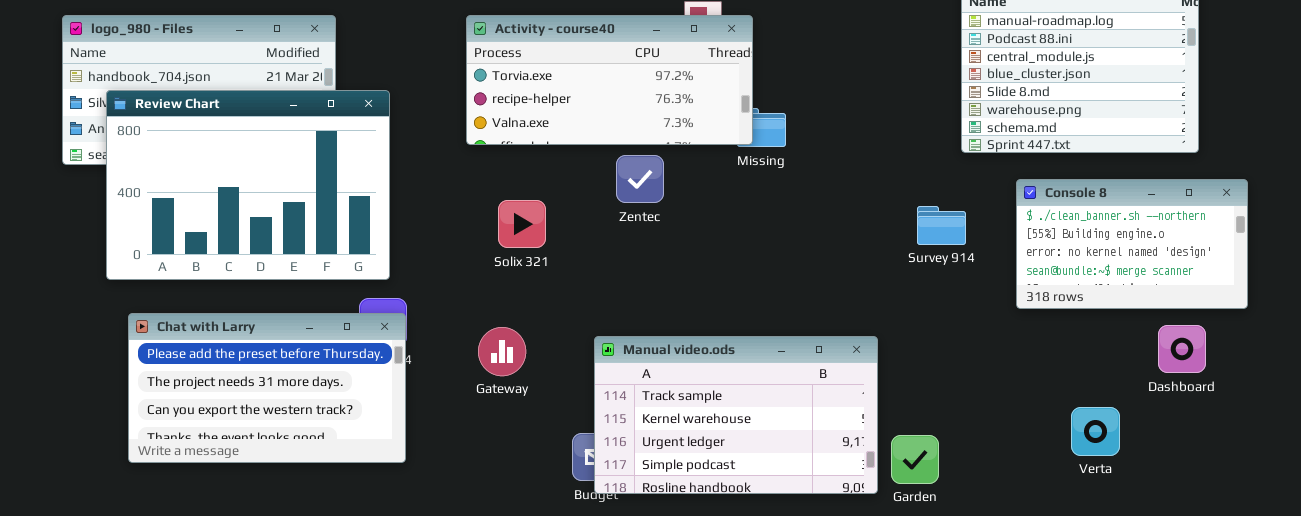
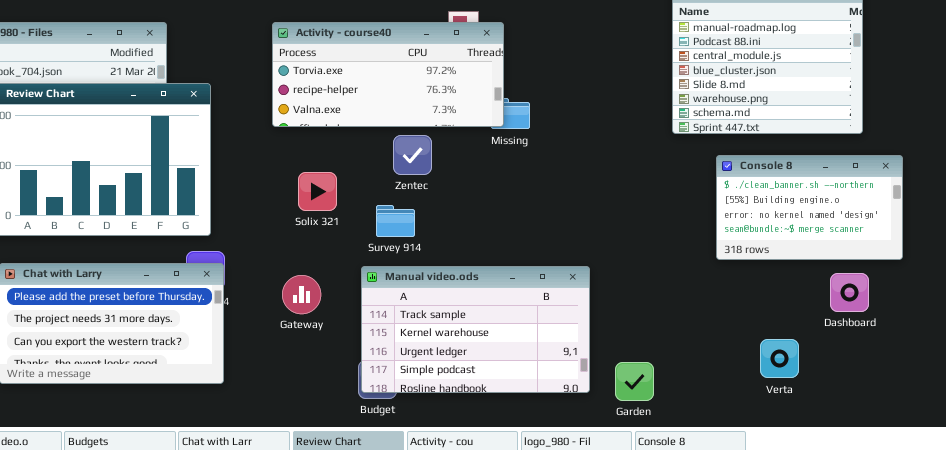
Survey 914: [917,206,966,245] -> [376,205,415,237], moved
Manual video.ods: [594,336,878,494] -> [361,266,590,393], moved

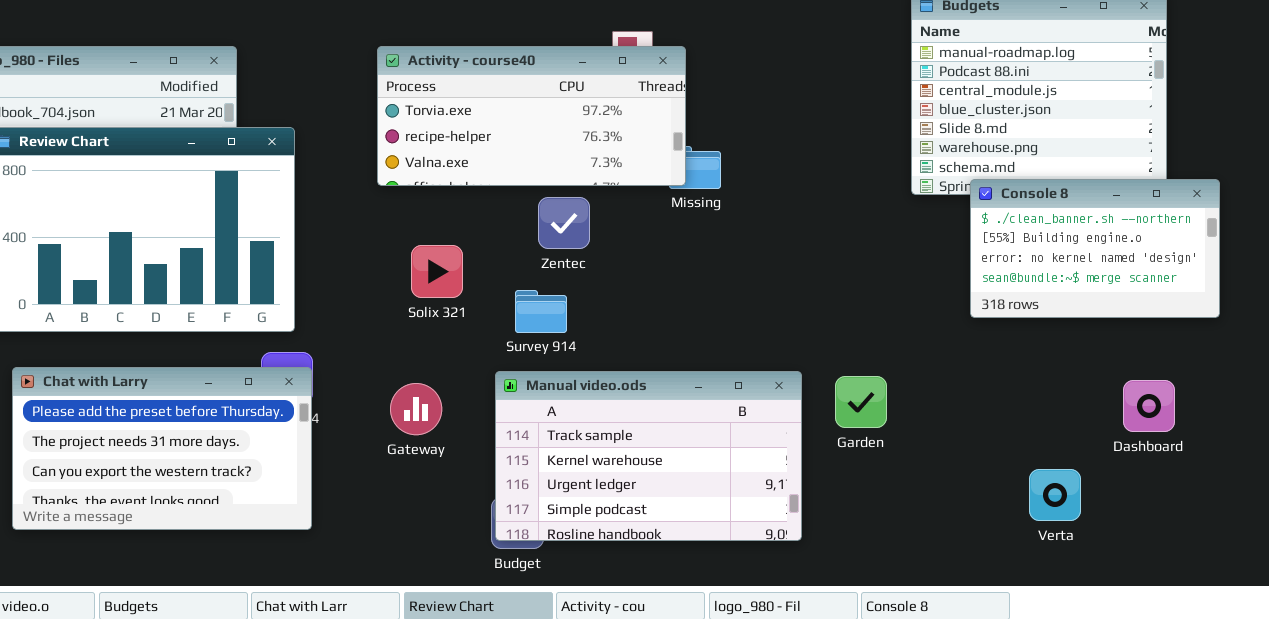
Console 8: [716,155,903,260] -> [970,179,1220,318], moved
Garden: [615,362,654,401] -> [835,376,887,428], moved

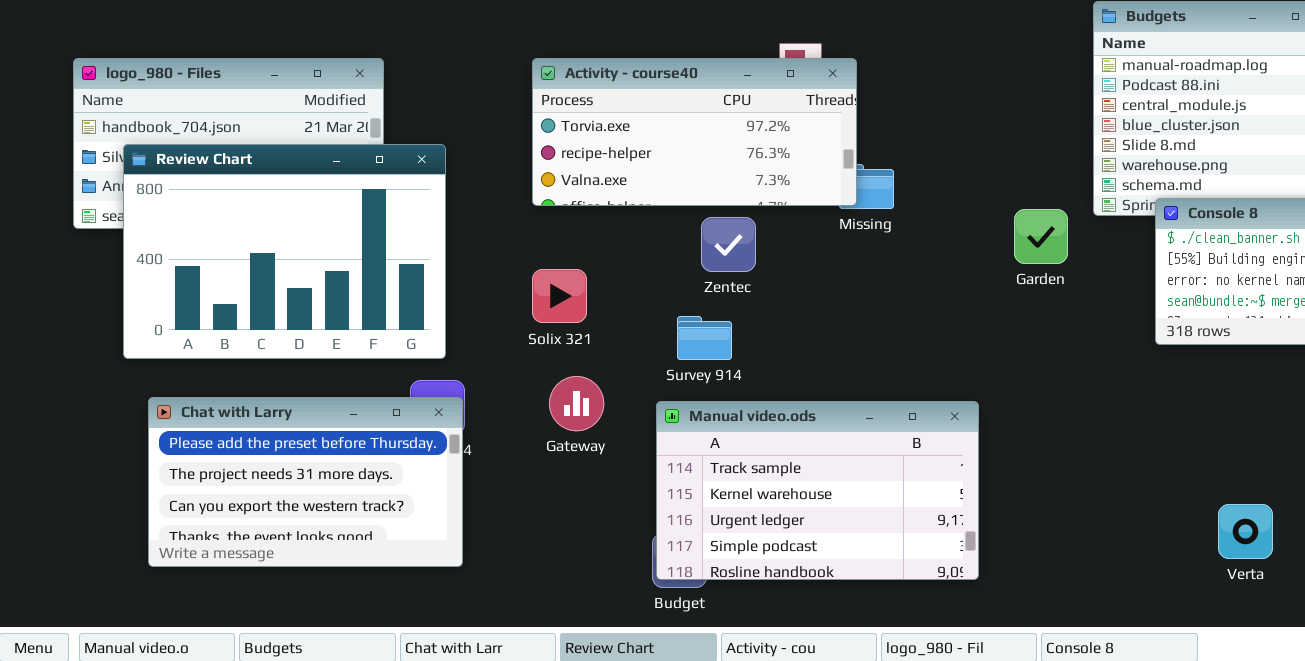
Solix 321: [411,245,463,298] -> [532,269,587,323], moved
Garden: [835,376,887,428] -> [1014,209,1068,264], moved
Gateway: [390,383,442,435] -> [549,376,604,431], moved

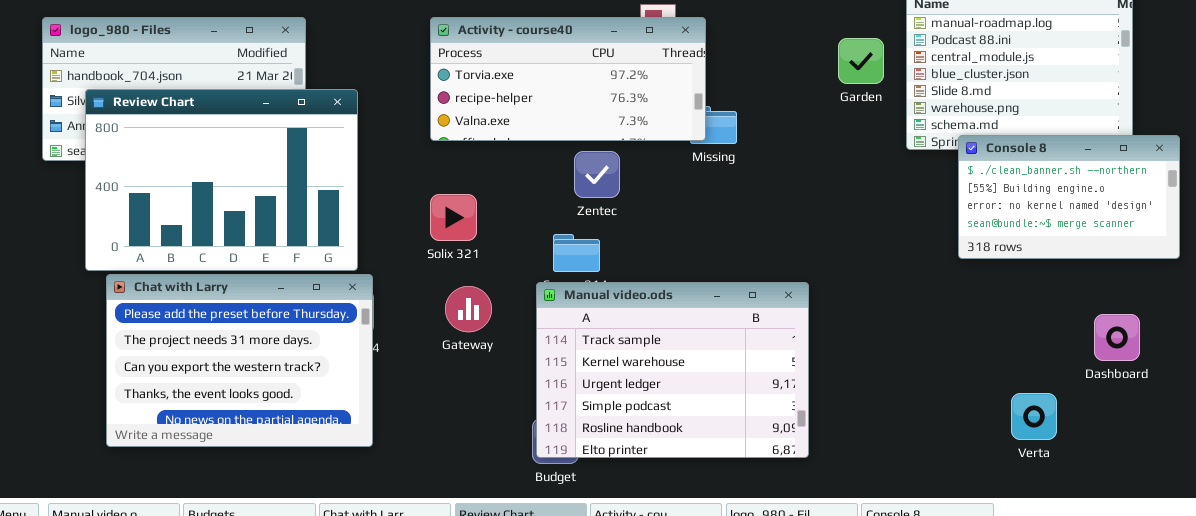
Garden: [1014,209,1068,264] -> [838,38,884,84], moved
Chat with Larry: [148,397,463,567] -> [106,274,373,447], resized
Manual video.ods: [656,401,979,580] -> [536,282,809,458], resized

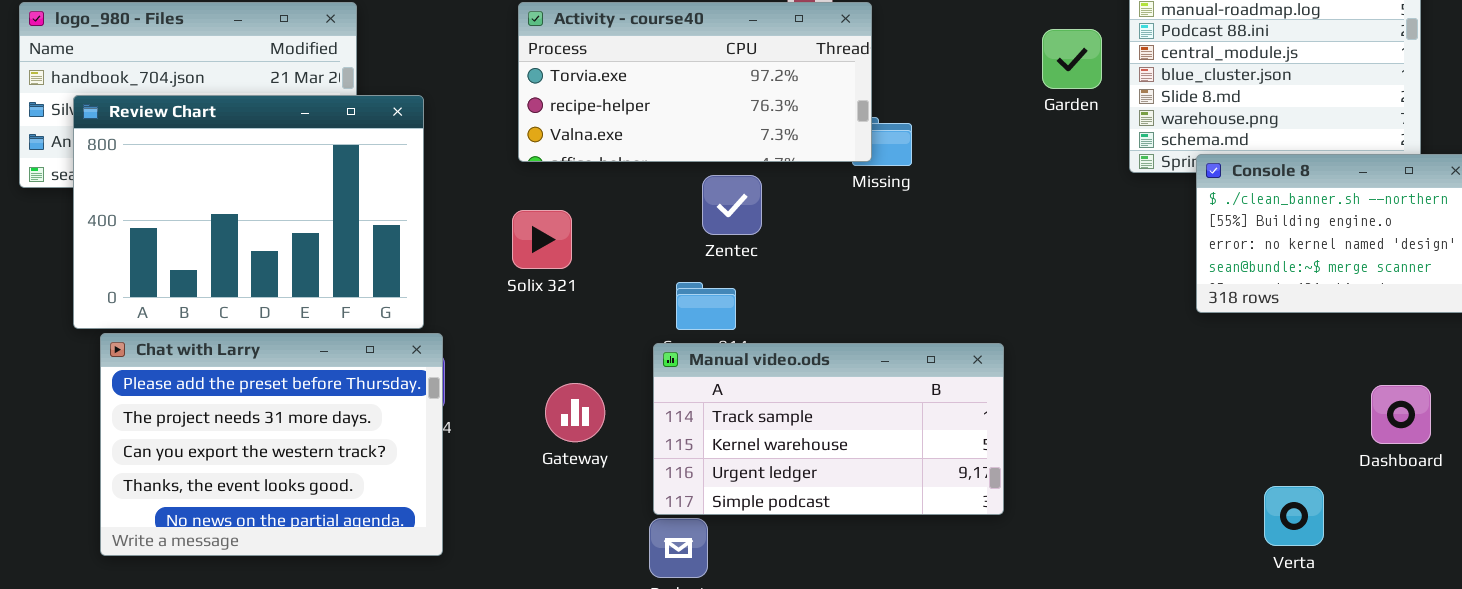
Solix 321: [430,194,477,241] -> [512,210,572,269], moved
Manual video.ods: [536,282,809,458] -> [653,343,1004,515], resized
Gateway: [445,286,492,332] -> [545,383,605,442], moved

